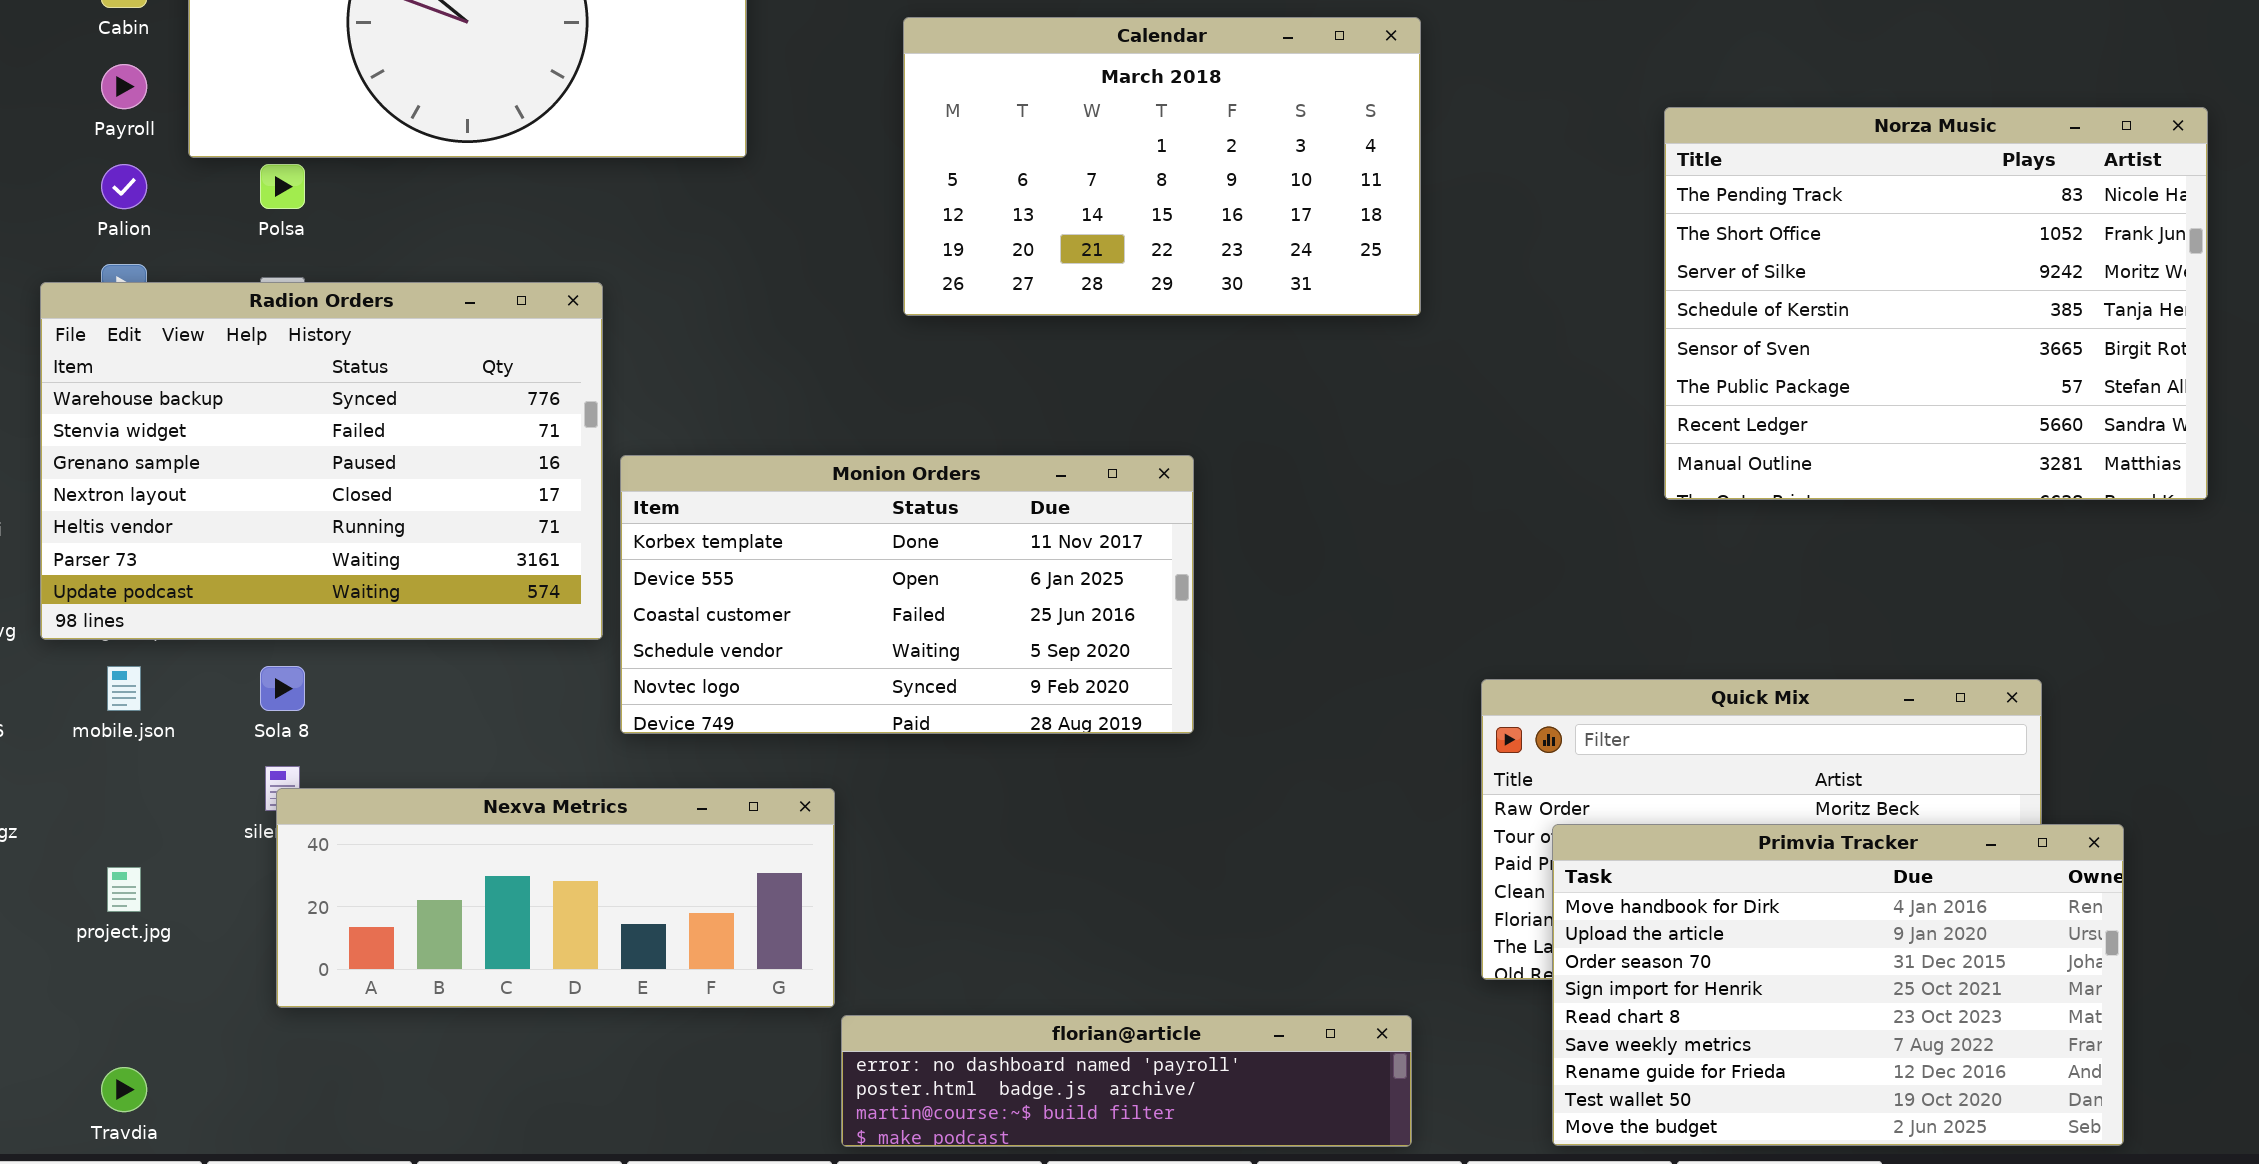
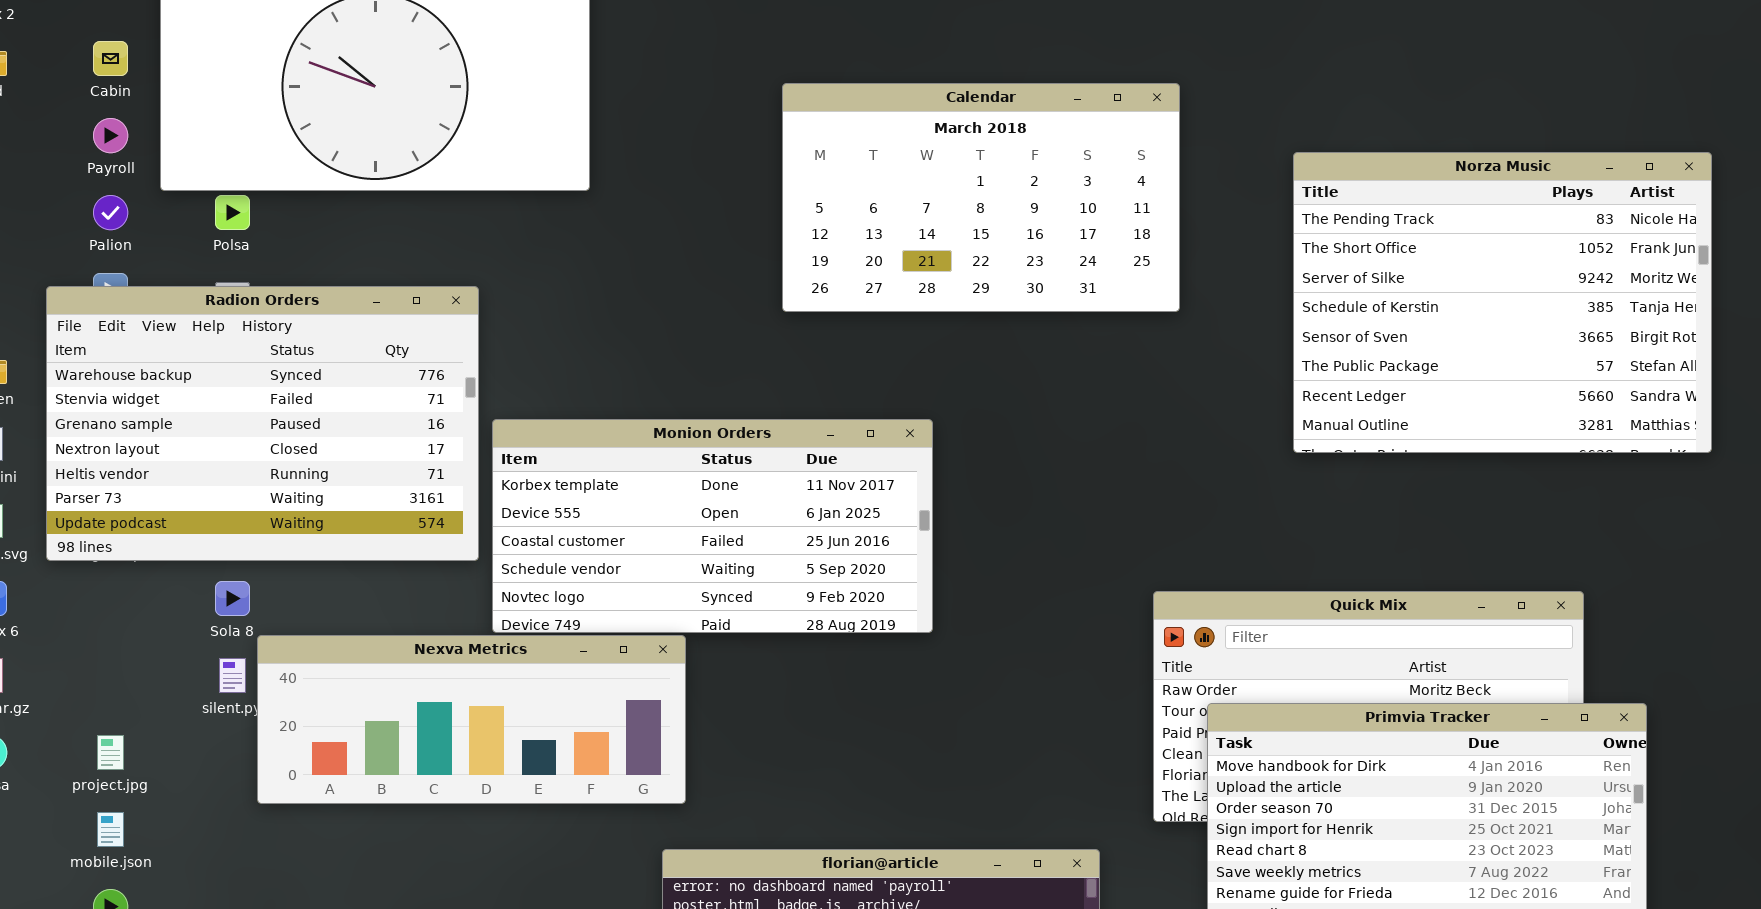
Calendar: [903,17,1421,316] -> [782,83,1180,312], moved
mobile.json: [107,666,141,711] -> [97,812,124,847], moved
Nexva Metrics: [276,788,835,1008] -> [257,635,686,804], moved

